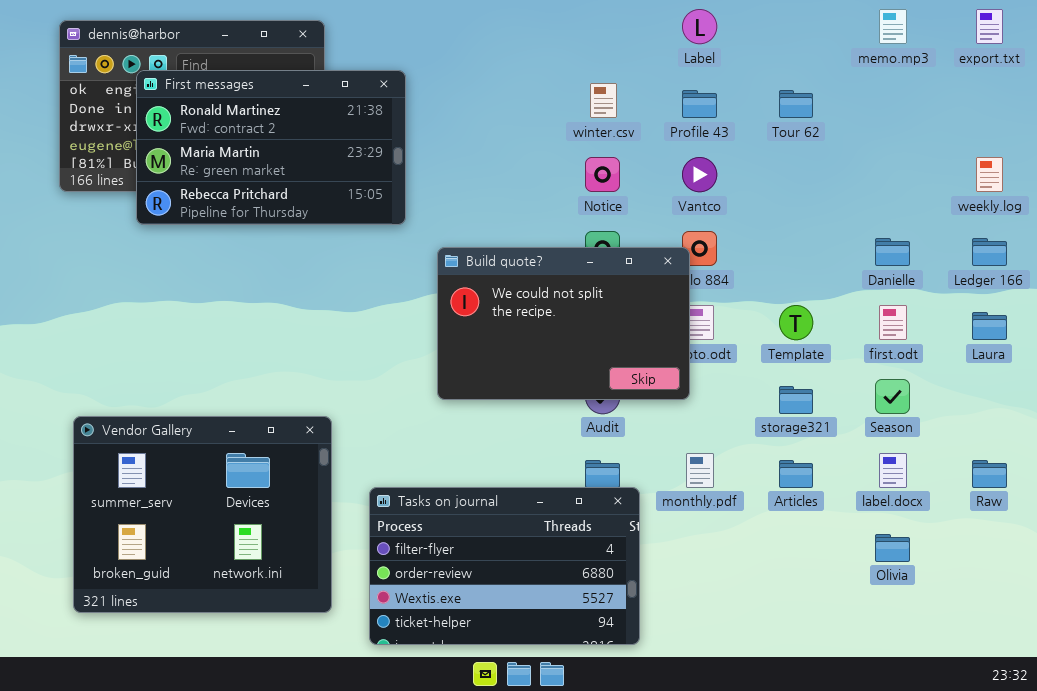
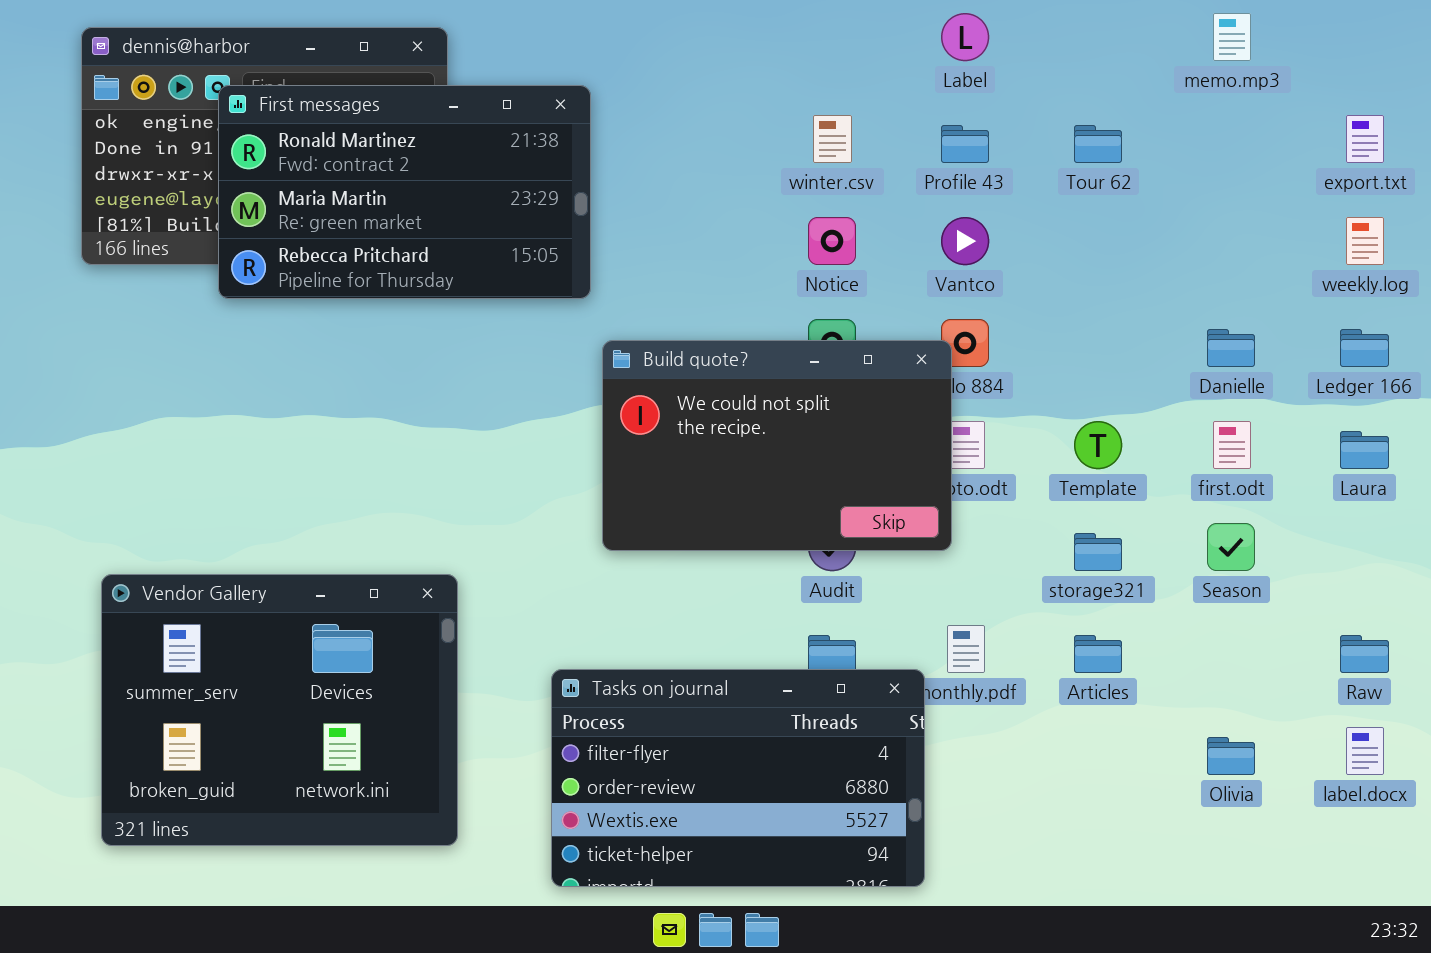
export.txt: [976,9,1003,44] -> [1346,115,1384,163], moved
First messages: [136,70,406,225] -> [218,85,591,299], moved
label.docx: [879,453,907,488] -> [1346,727,1384,775], moved
Tasks on journal: [369,487,640,645] -> [551,669,925,887], moved

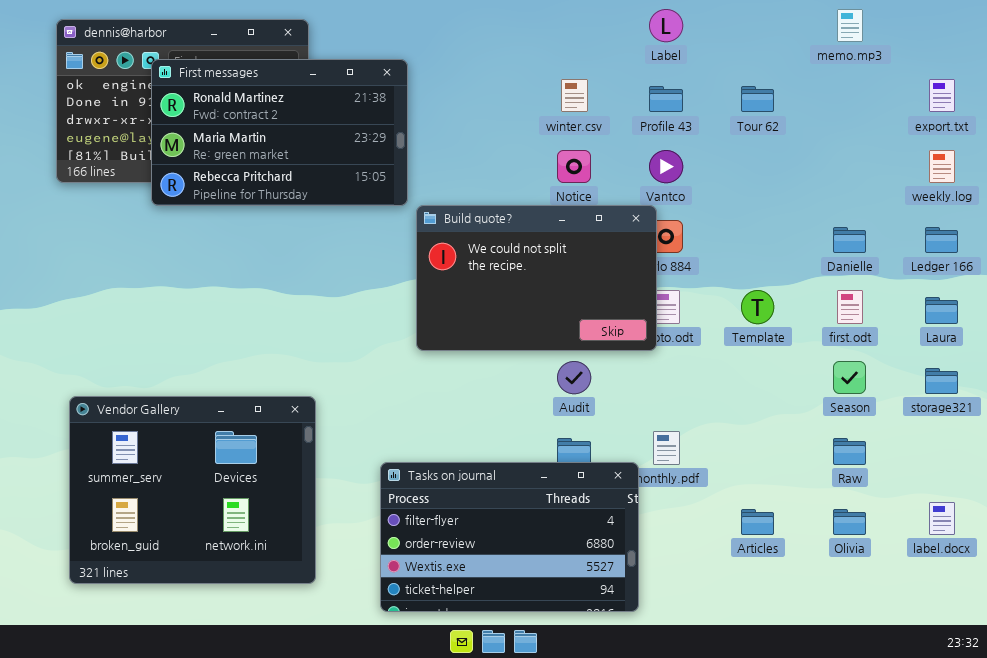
Build quote?: [602,340,952,551] -> [416,205,657,351], moved
storage321: [1074,533,1122,571] -> [925,368,958,394], moved
Articles: [1074,635,1122,673] -> [741,509,774,535], moved
Raw: [1340,635,1389,673] -> [833,438,866,465], moved

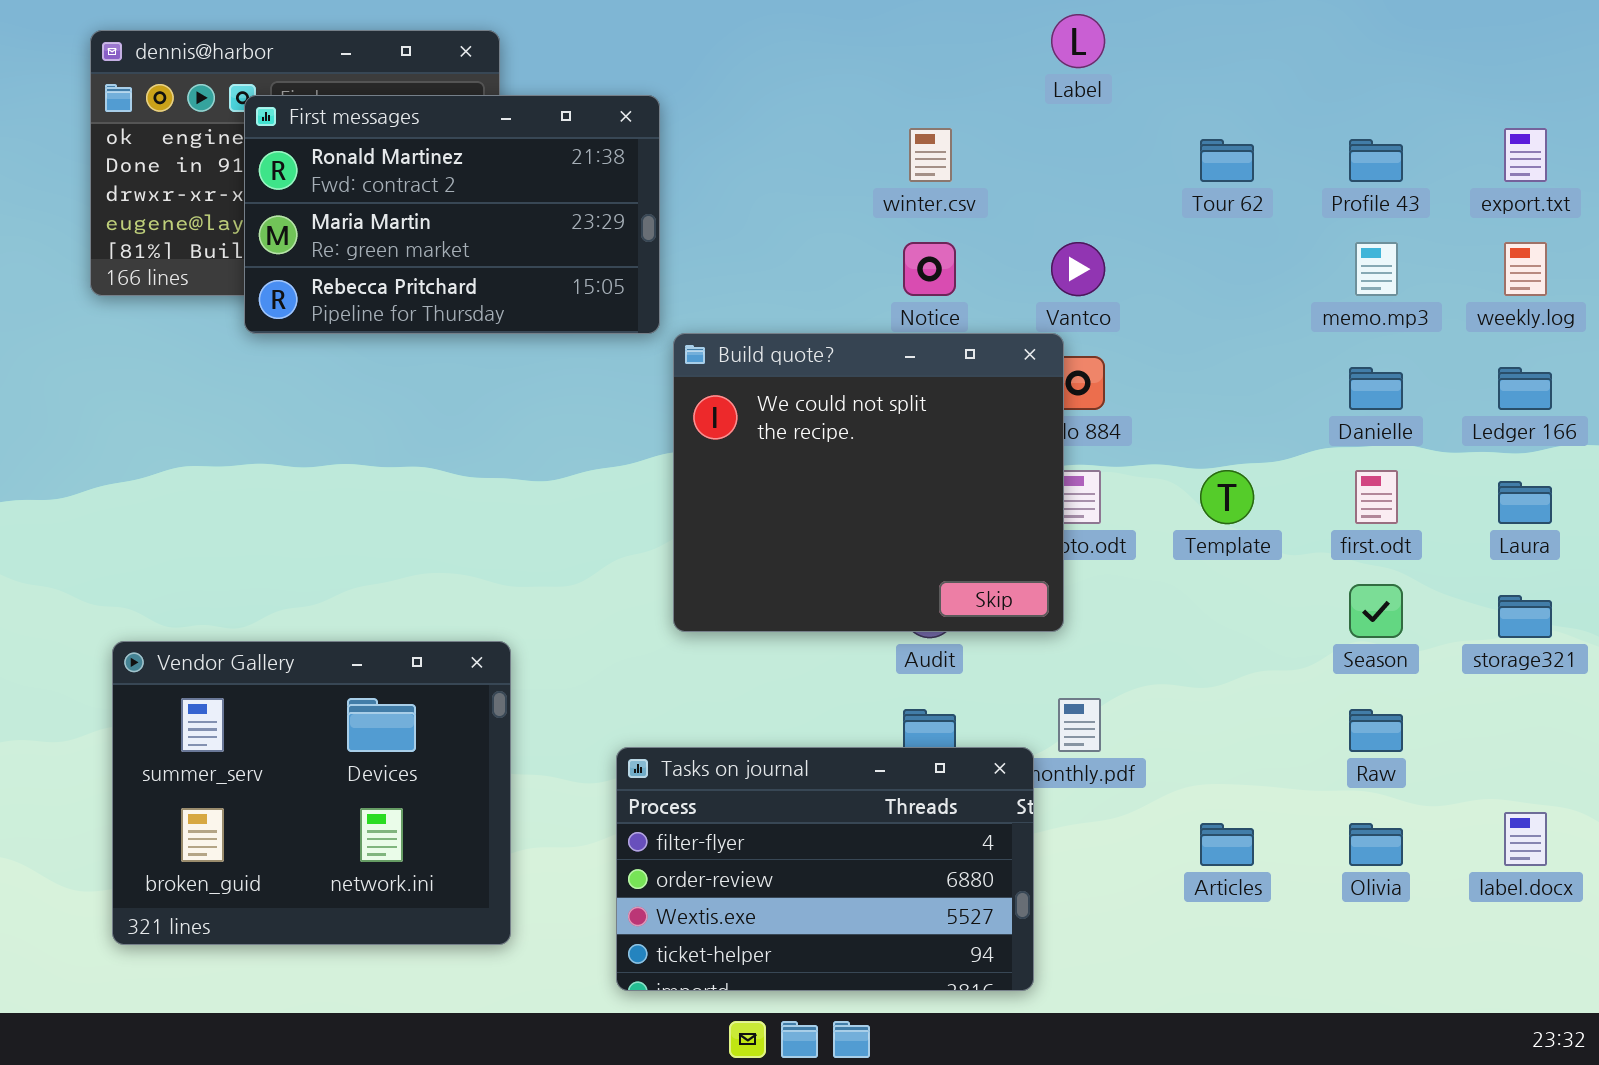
memo.mp3: [837,9,863,42] -> [1355,242,1398,296], moved
Profile 43: [649,86,683,112] -> [1349,139,1403,182], moved
Build quote?: [416,205,657,351] -> [673,333,1064,632], resized

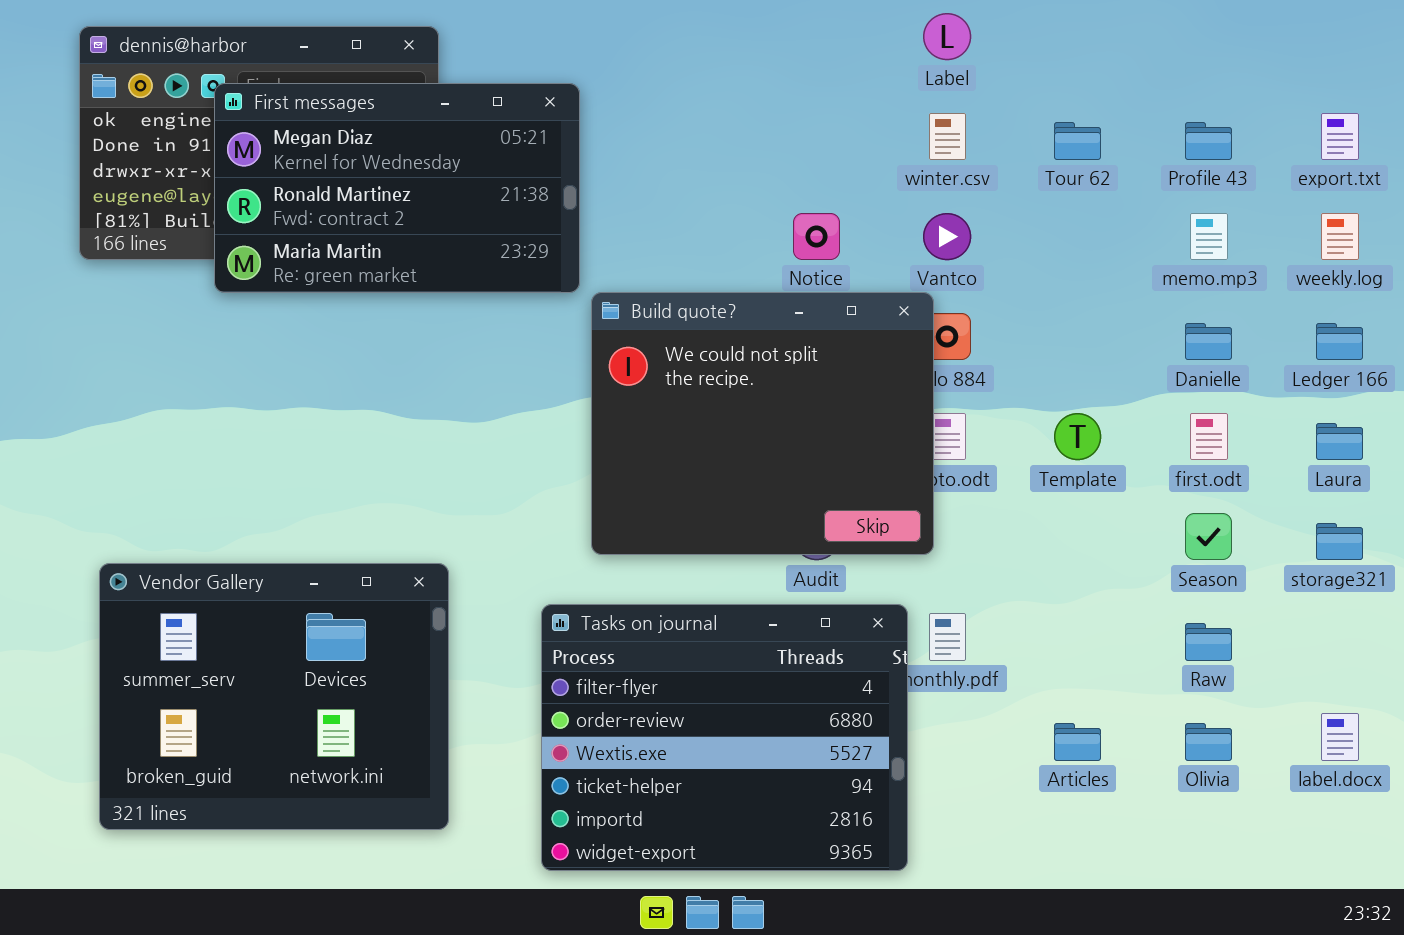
First messages: [244,95,660,334] -> [214,83,580,293], scrolled up 1 row
winter.csv: [909,128,952,182] -> [929,113,966,160], moved
Tasks on journal: [616,747,1034,991] -> [541,604,908,871], resized

